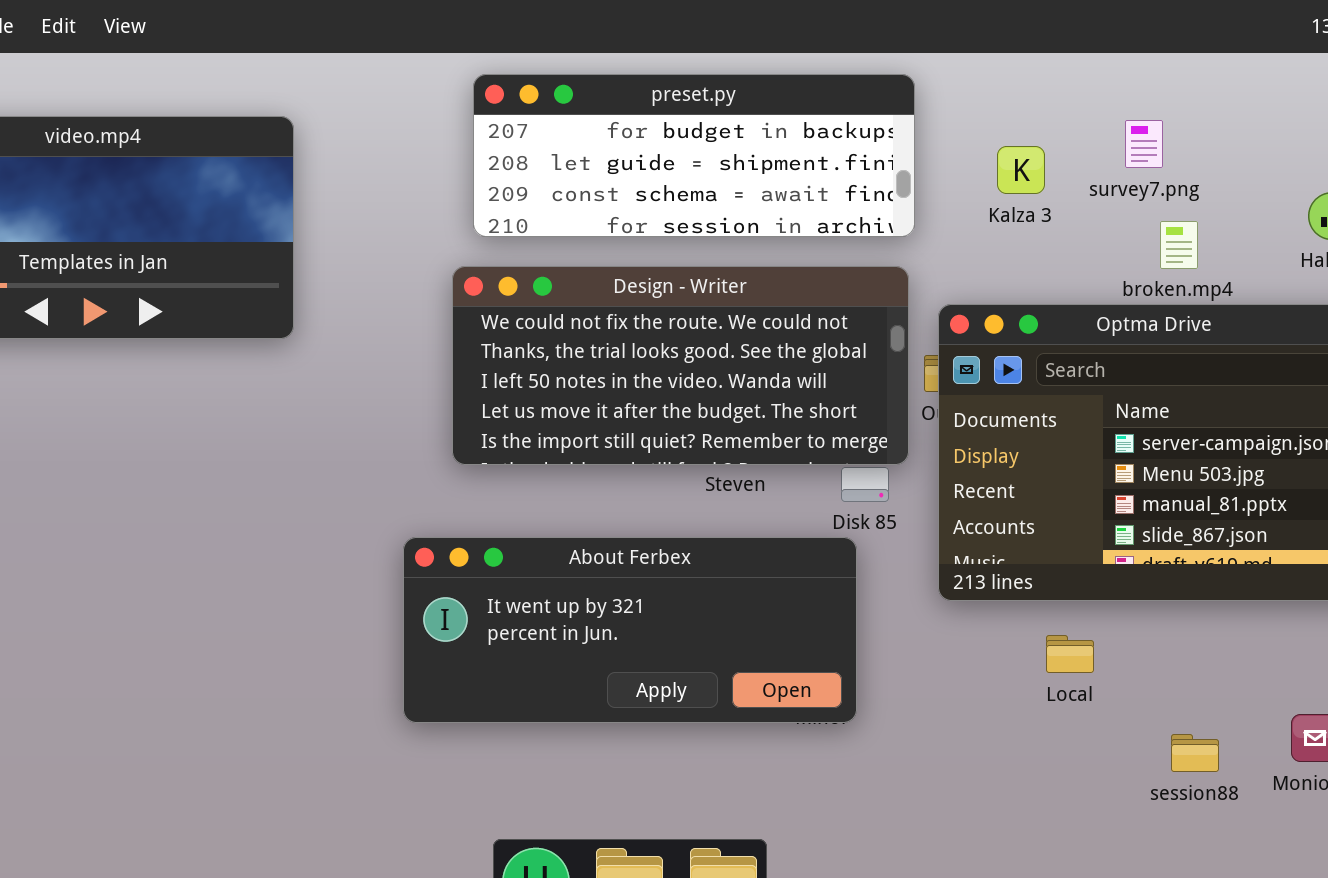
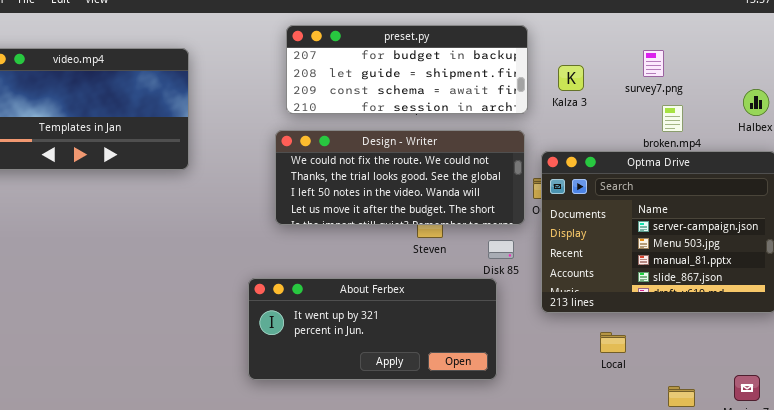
Kalza 3: [997,146,1045,194] -> [558,65,584,91], moved
Design - Writer: [452,266,909,465] -> [275,130,525,225], resized

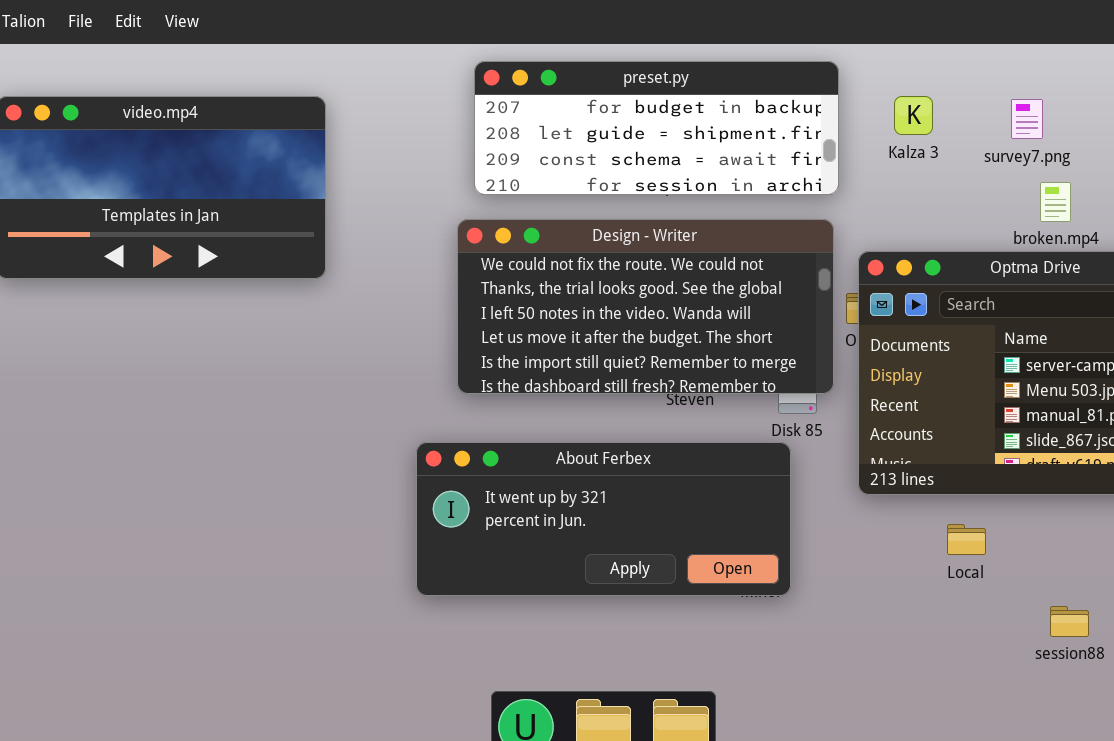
Kalza 3: [558,65,584,91] -> [894,96,933,135], moved
Design - Writer: [275,130,525,225] -> [457,219,834,394], resized

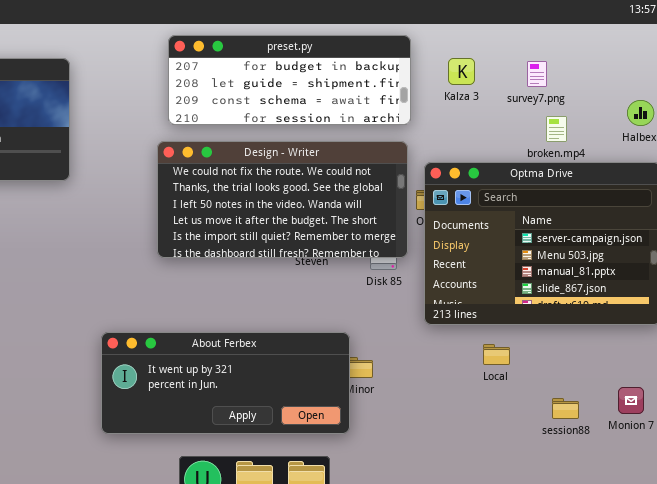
About Ferbex: [416,442,791,596] -> [101,332,350,434], moved

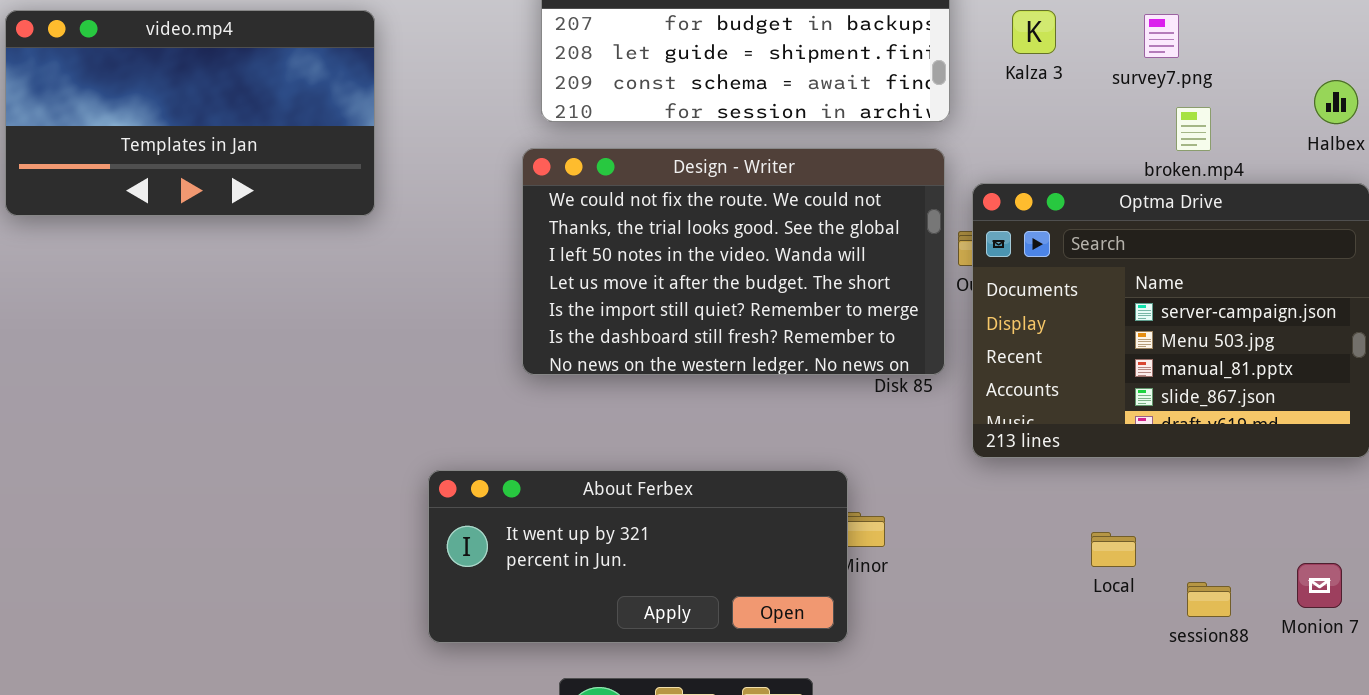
Design - Writer: [157,141,408,258] -> [522,148,945,375], resized
Local: [483,344,510,365] -> [1091,532,1136,567], moved

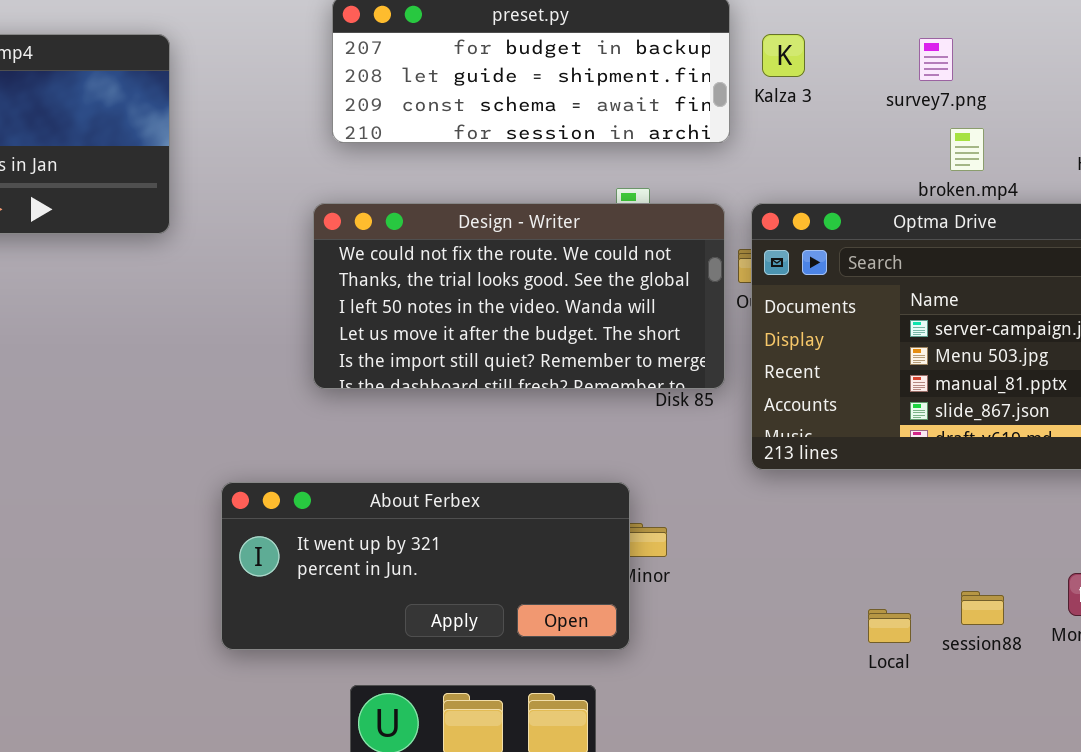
Kalza 3: [1012,10,1056,54] -> [762,34,805,77], moved
Design - Writer: [522,148,945,375] -> [313,203,725,389], resized
Local: [1091,532,1136,567] -> [868,609,911,643], moved

